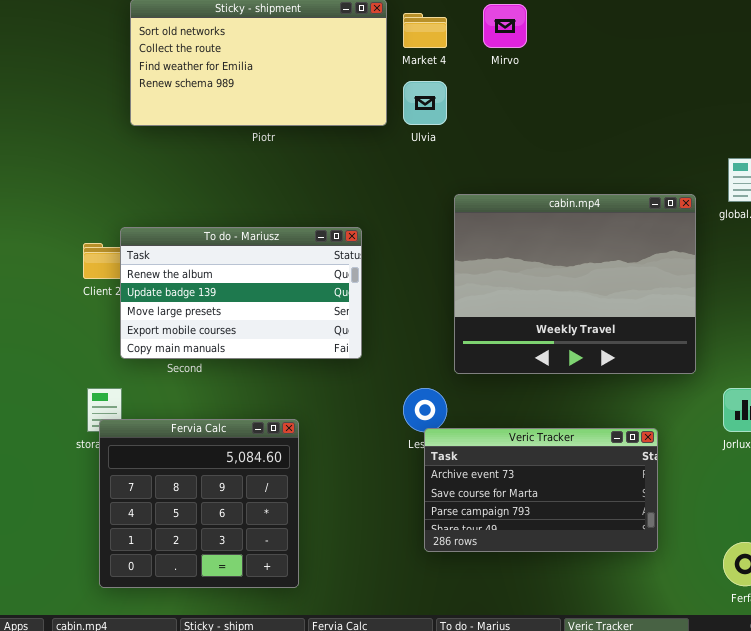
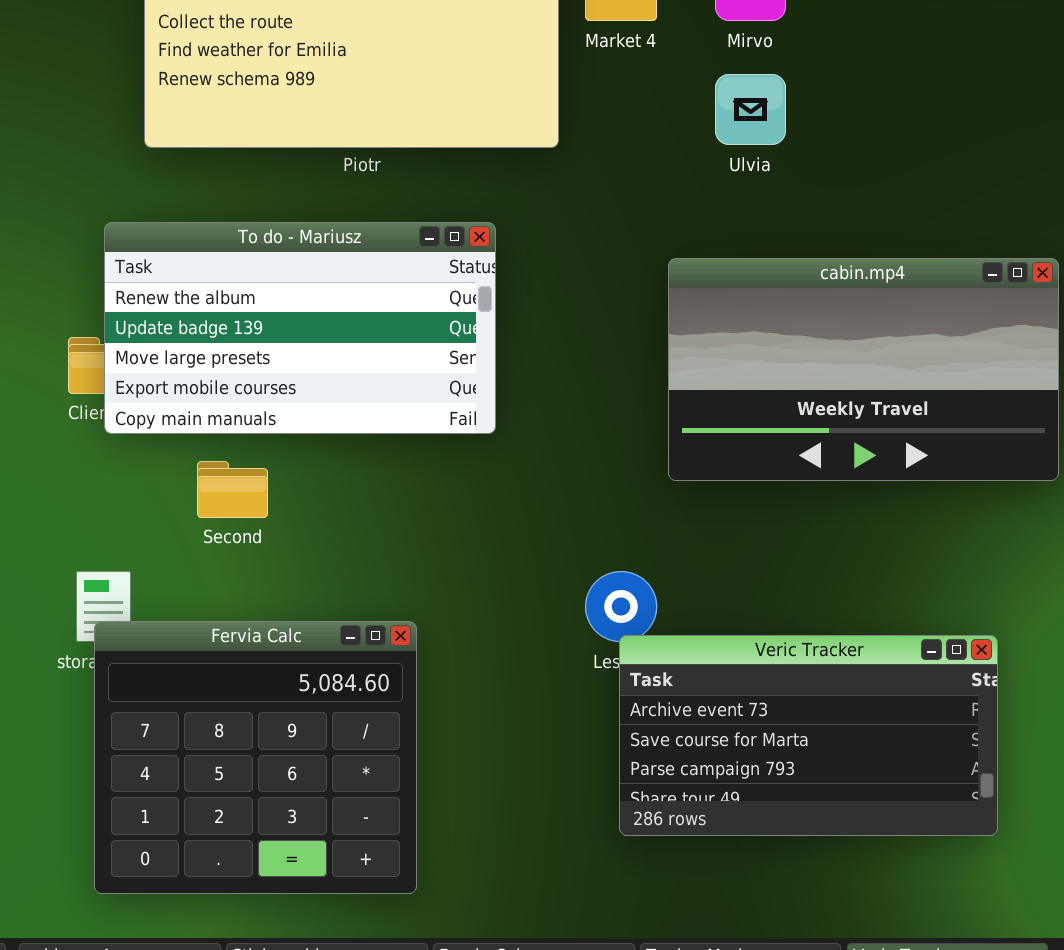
Ulvia: [403,81,447,125] -> [715,74,786,145], moved
cabin.mp4: [454,194,696,374] -> [668,258,1059,481], resized
To do - Mariusz: [120,227,362,359] -> [104,222,496,434], moved

